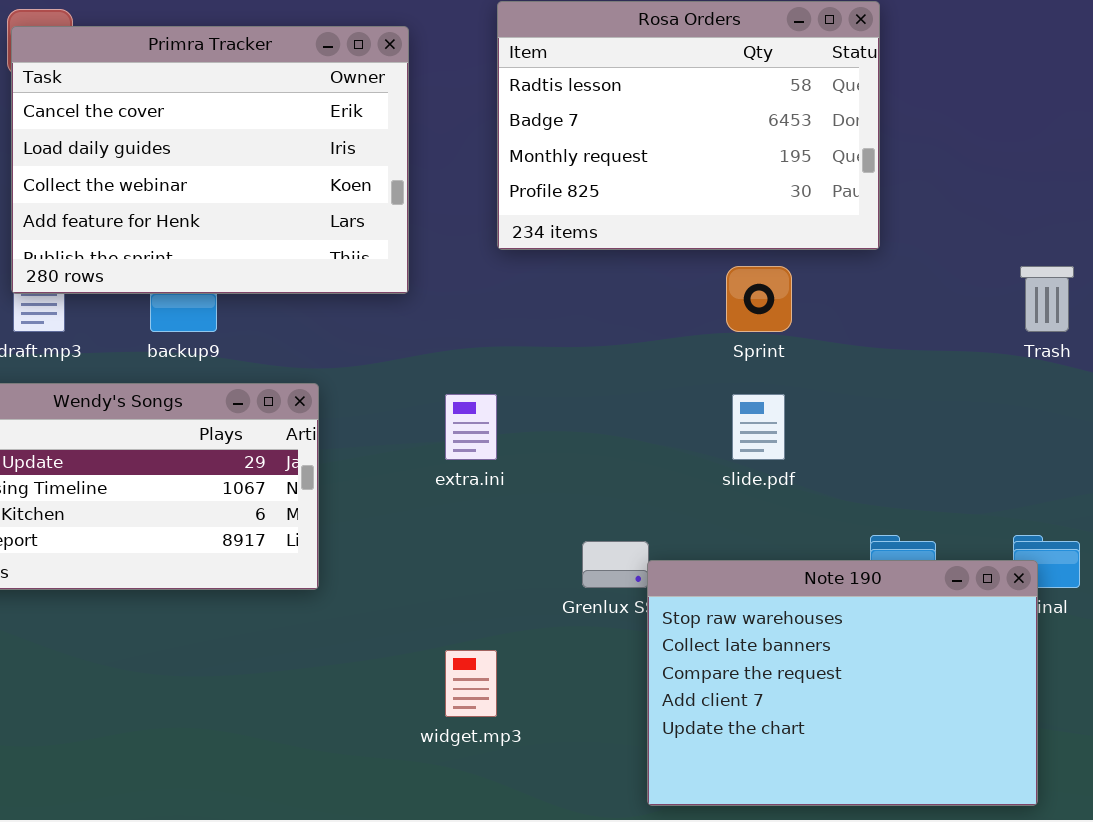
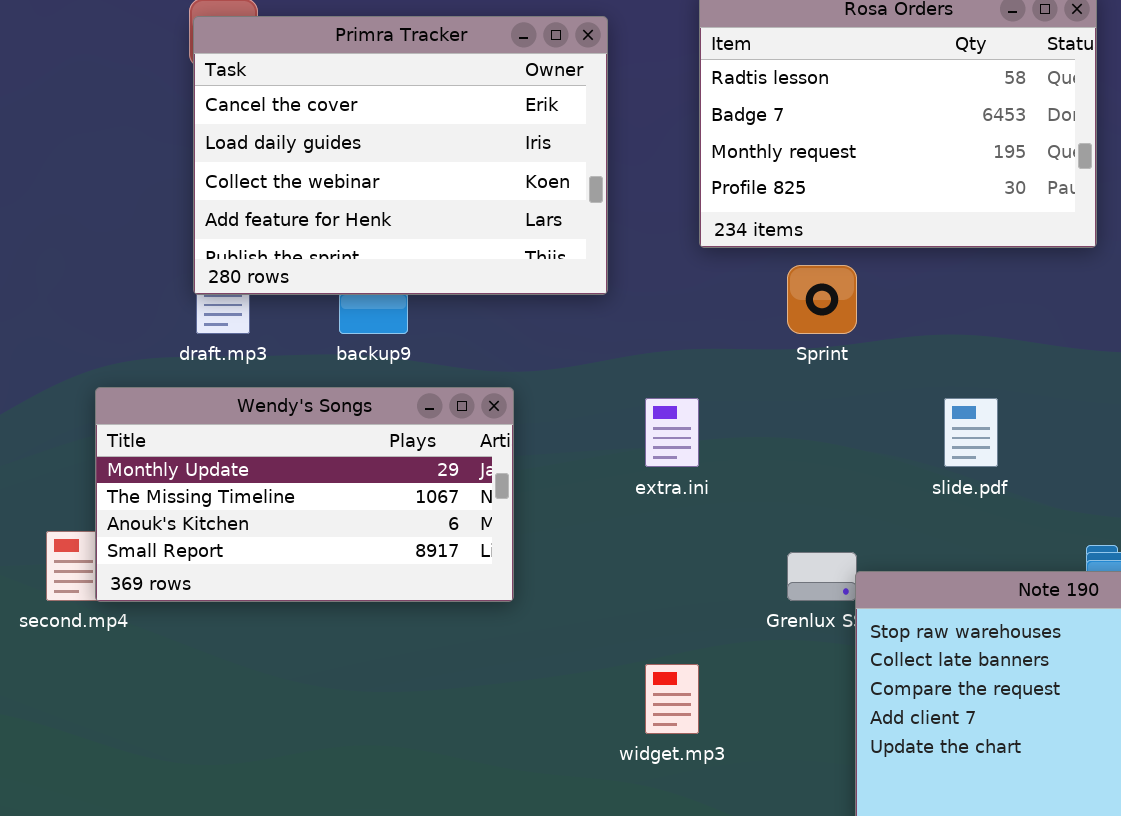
Sprint: [726,266,792,332] -> [787,265,857,334], moved

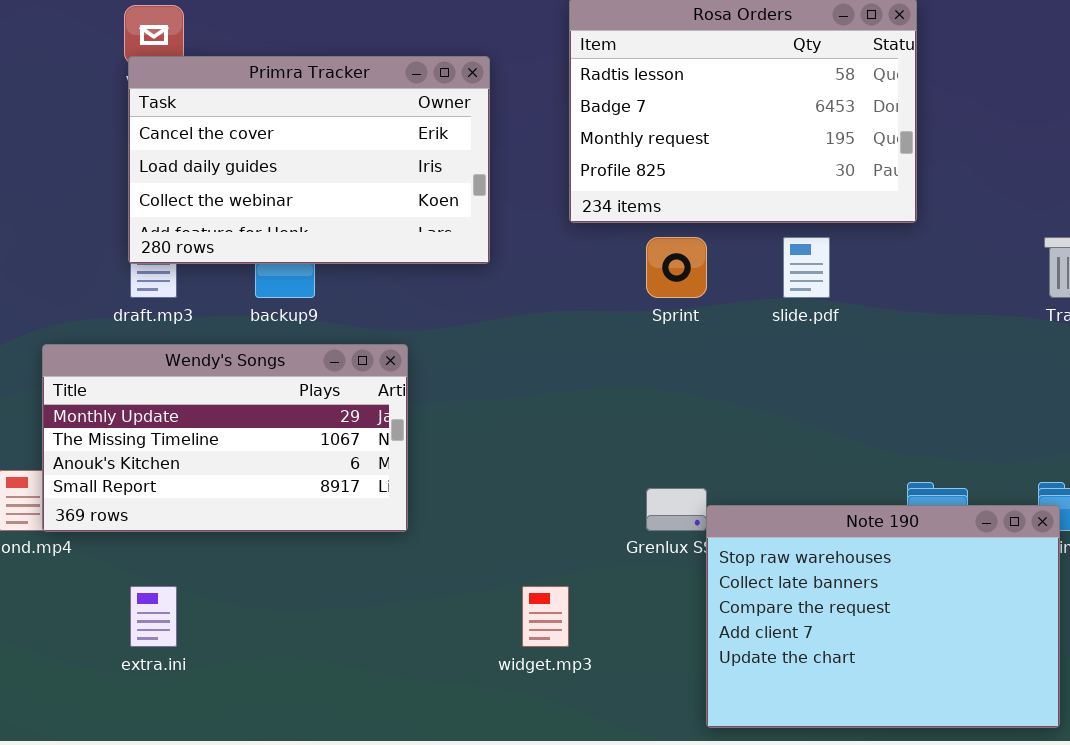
Primra Tracker: [193,16,608,295] -> [128,56,490,264], resized
extra.ini: [645,398,699,467] -> [130,586,177,647], moved
slide.pdf: [944,398,998,467] -> [783,237,830,298], moved

